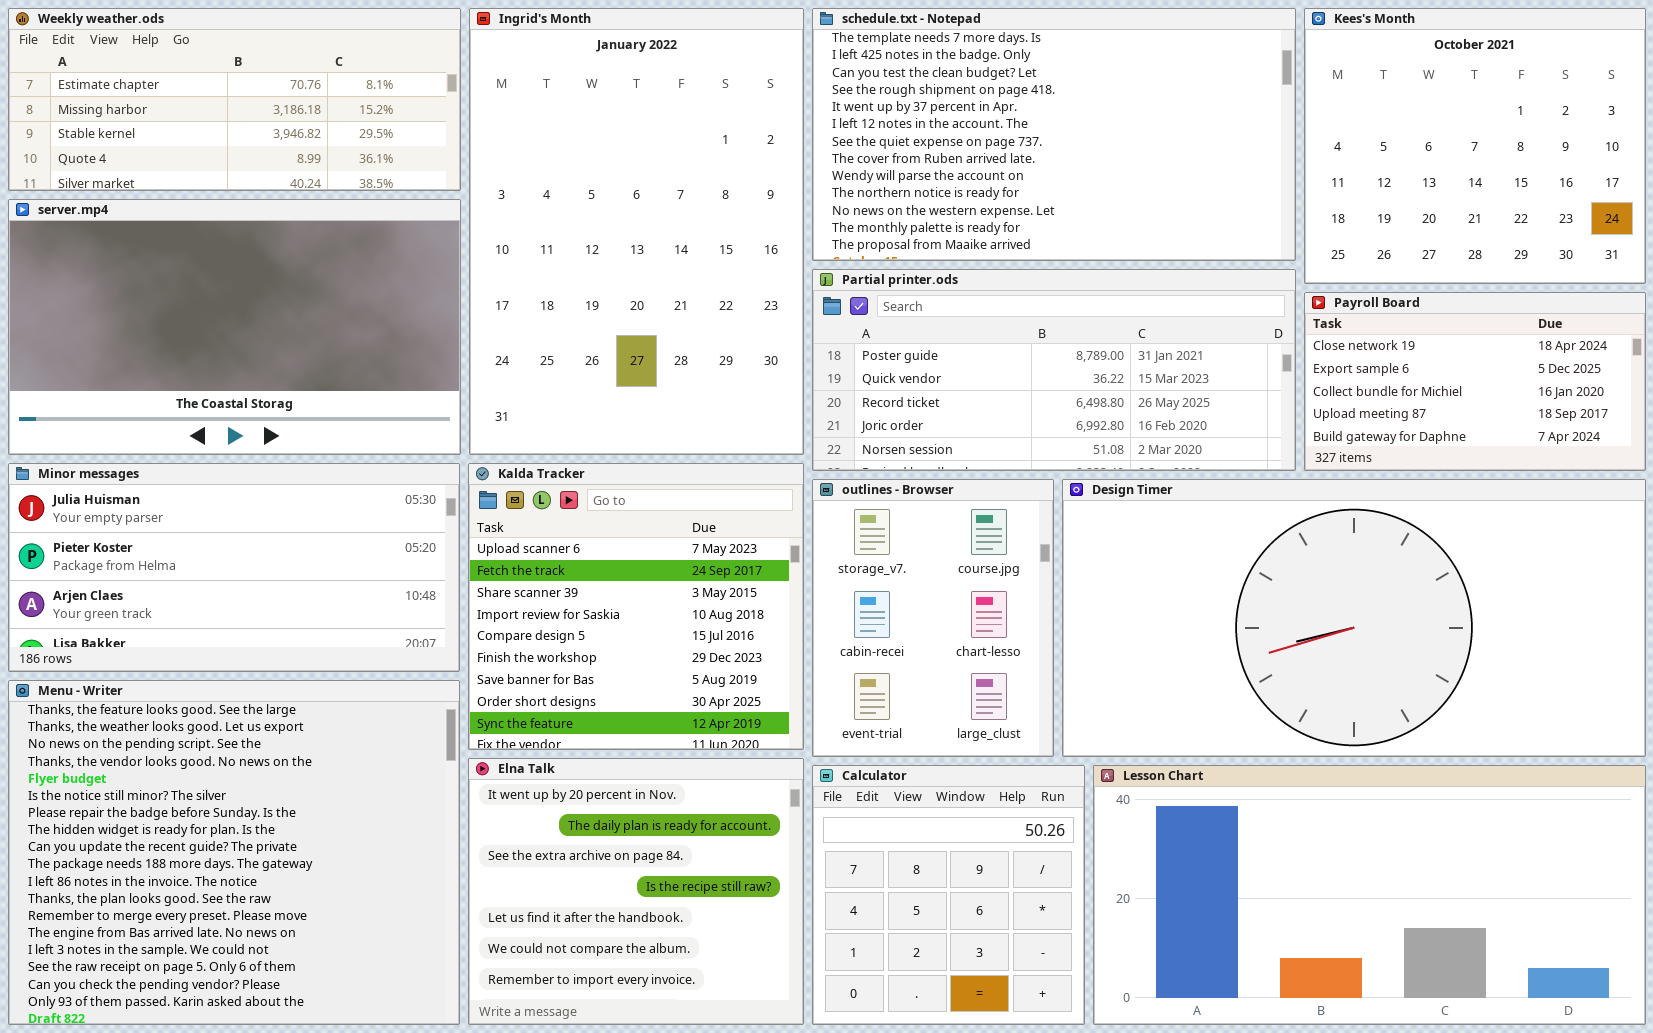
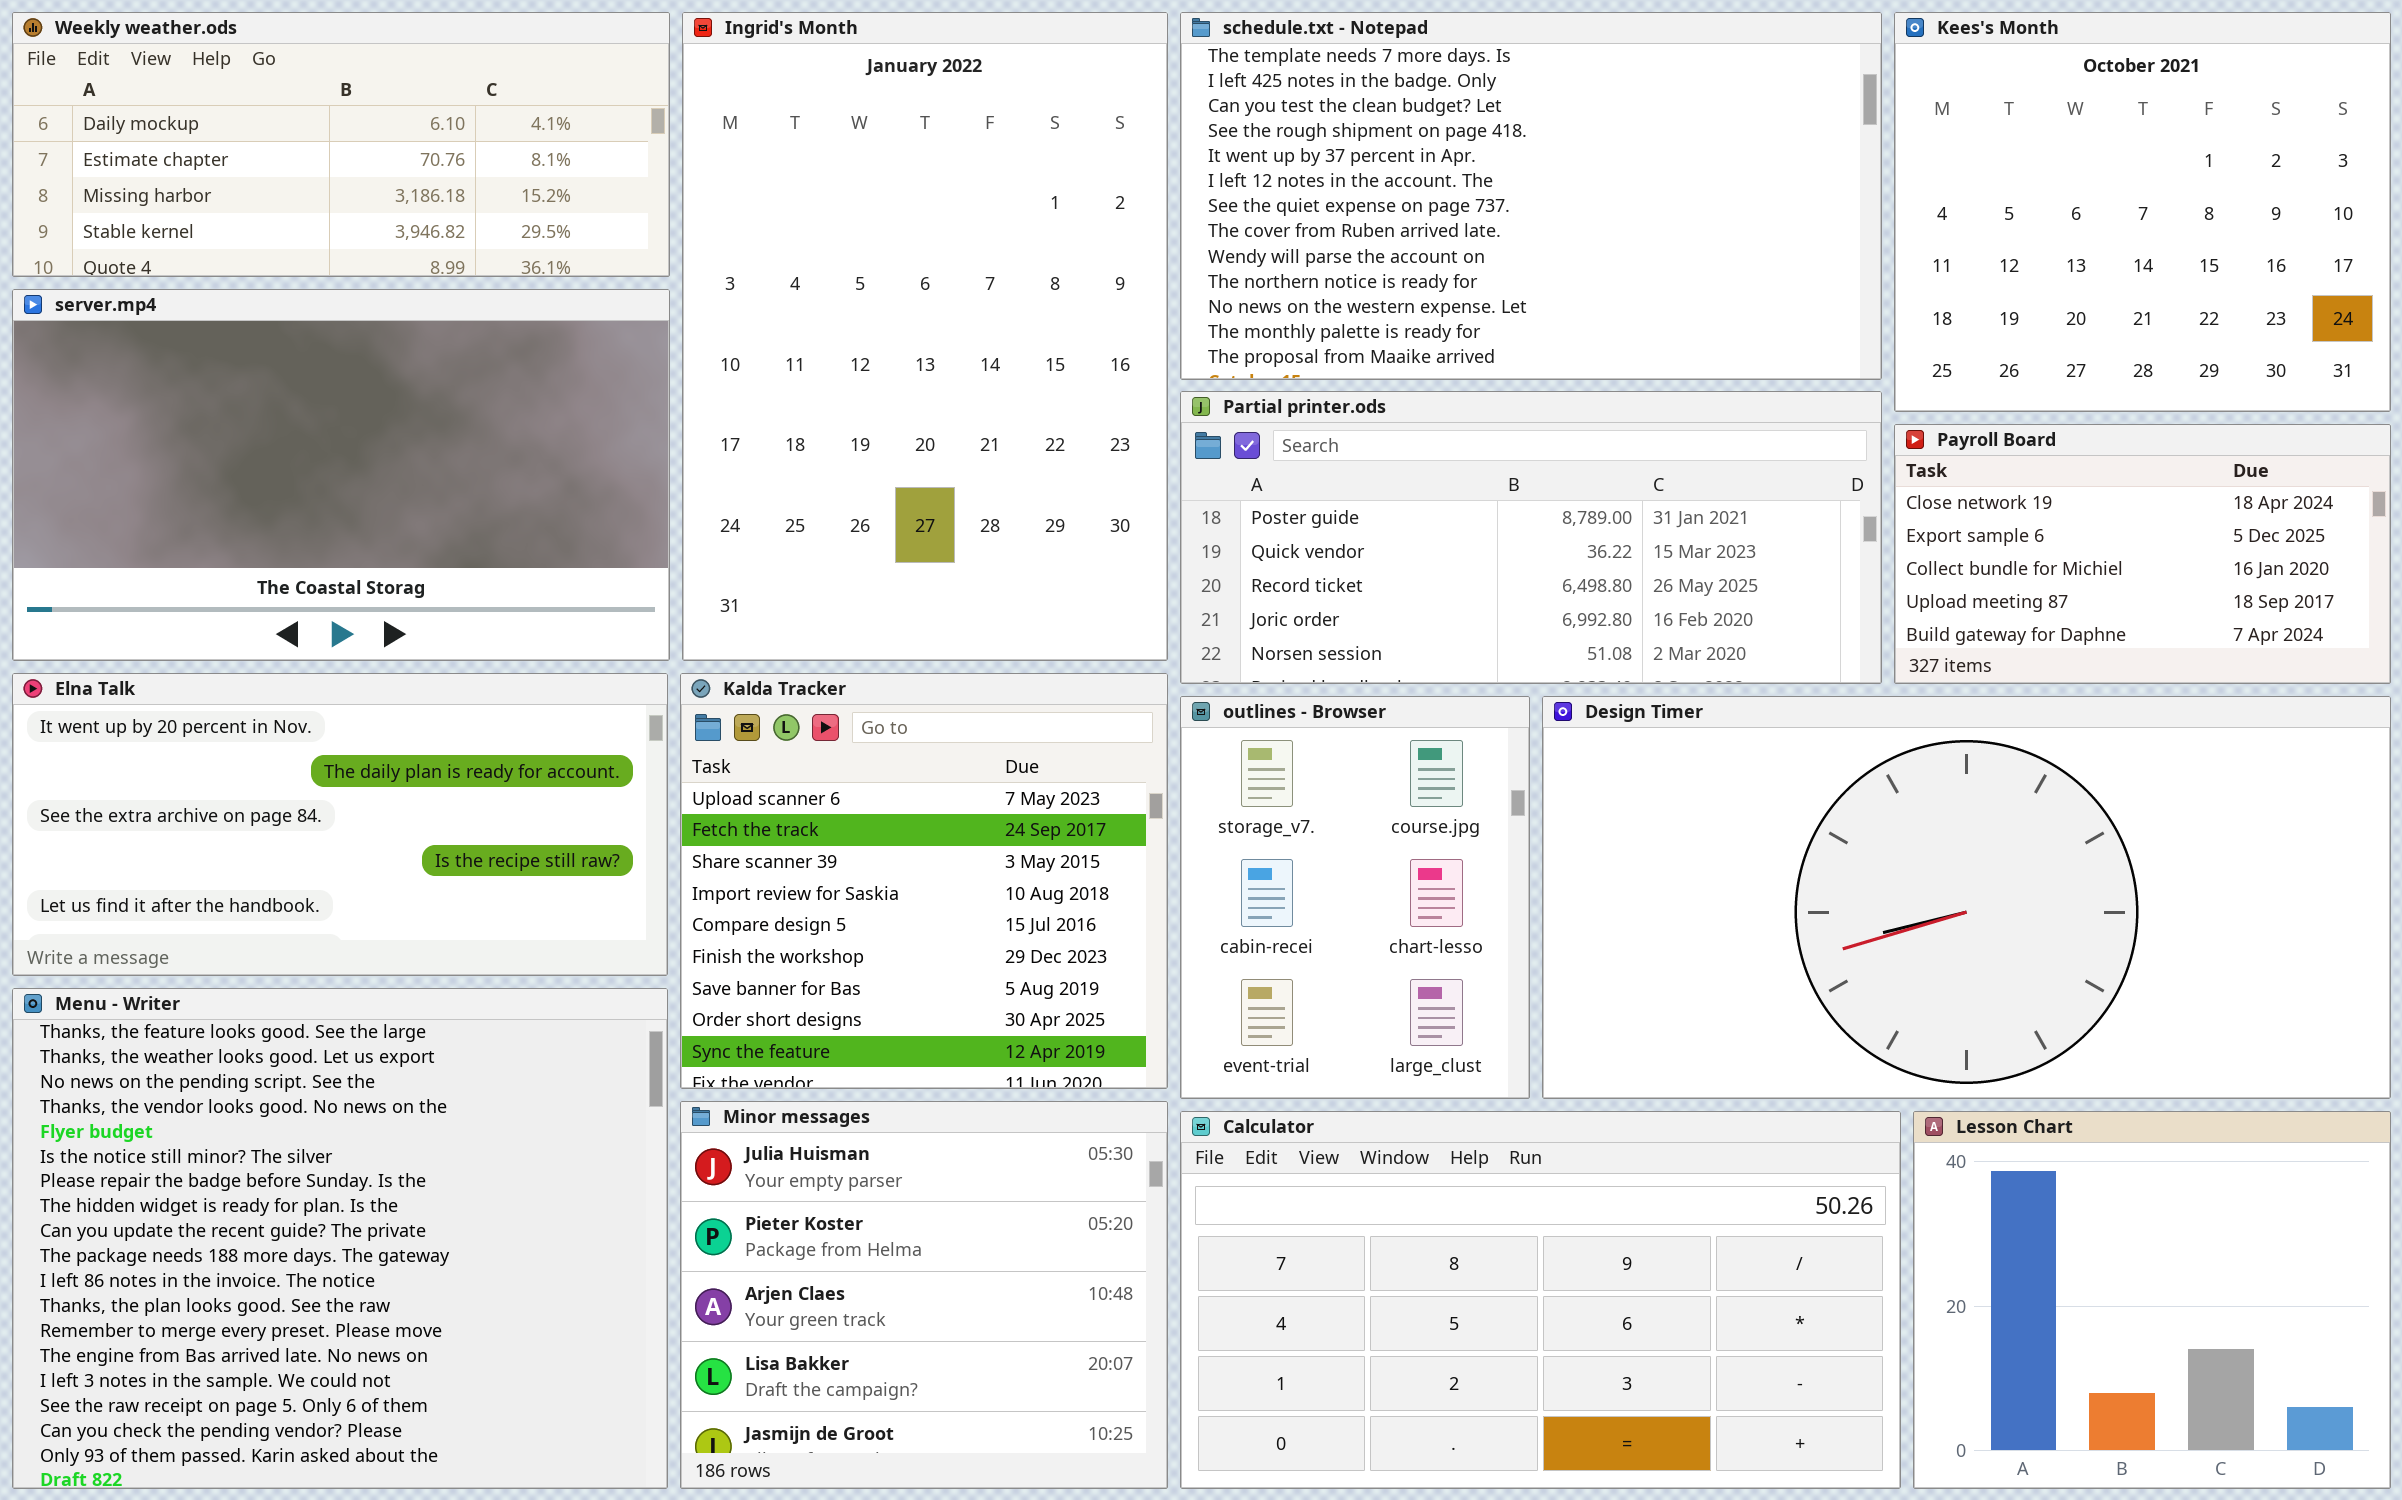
Weekly weather.ods: [8,8,461,191] -> [12,12,670,277], scrolled up 1 row
Minor messages: [8,463,460,672] -> [680,1101,1168,1489], moved, resized
Elna Talk: [468,758,804,1025] -> [12,673,668,976], moved, resized
Calculator: [812,765,1085,1025] -> [1180,1111,1901,1489], resized
Lesson Chart: [1093,765,1646,1025] -> [1913,1111,2391,1489], resized

